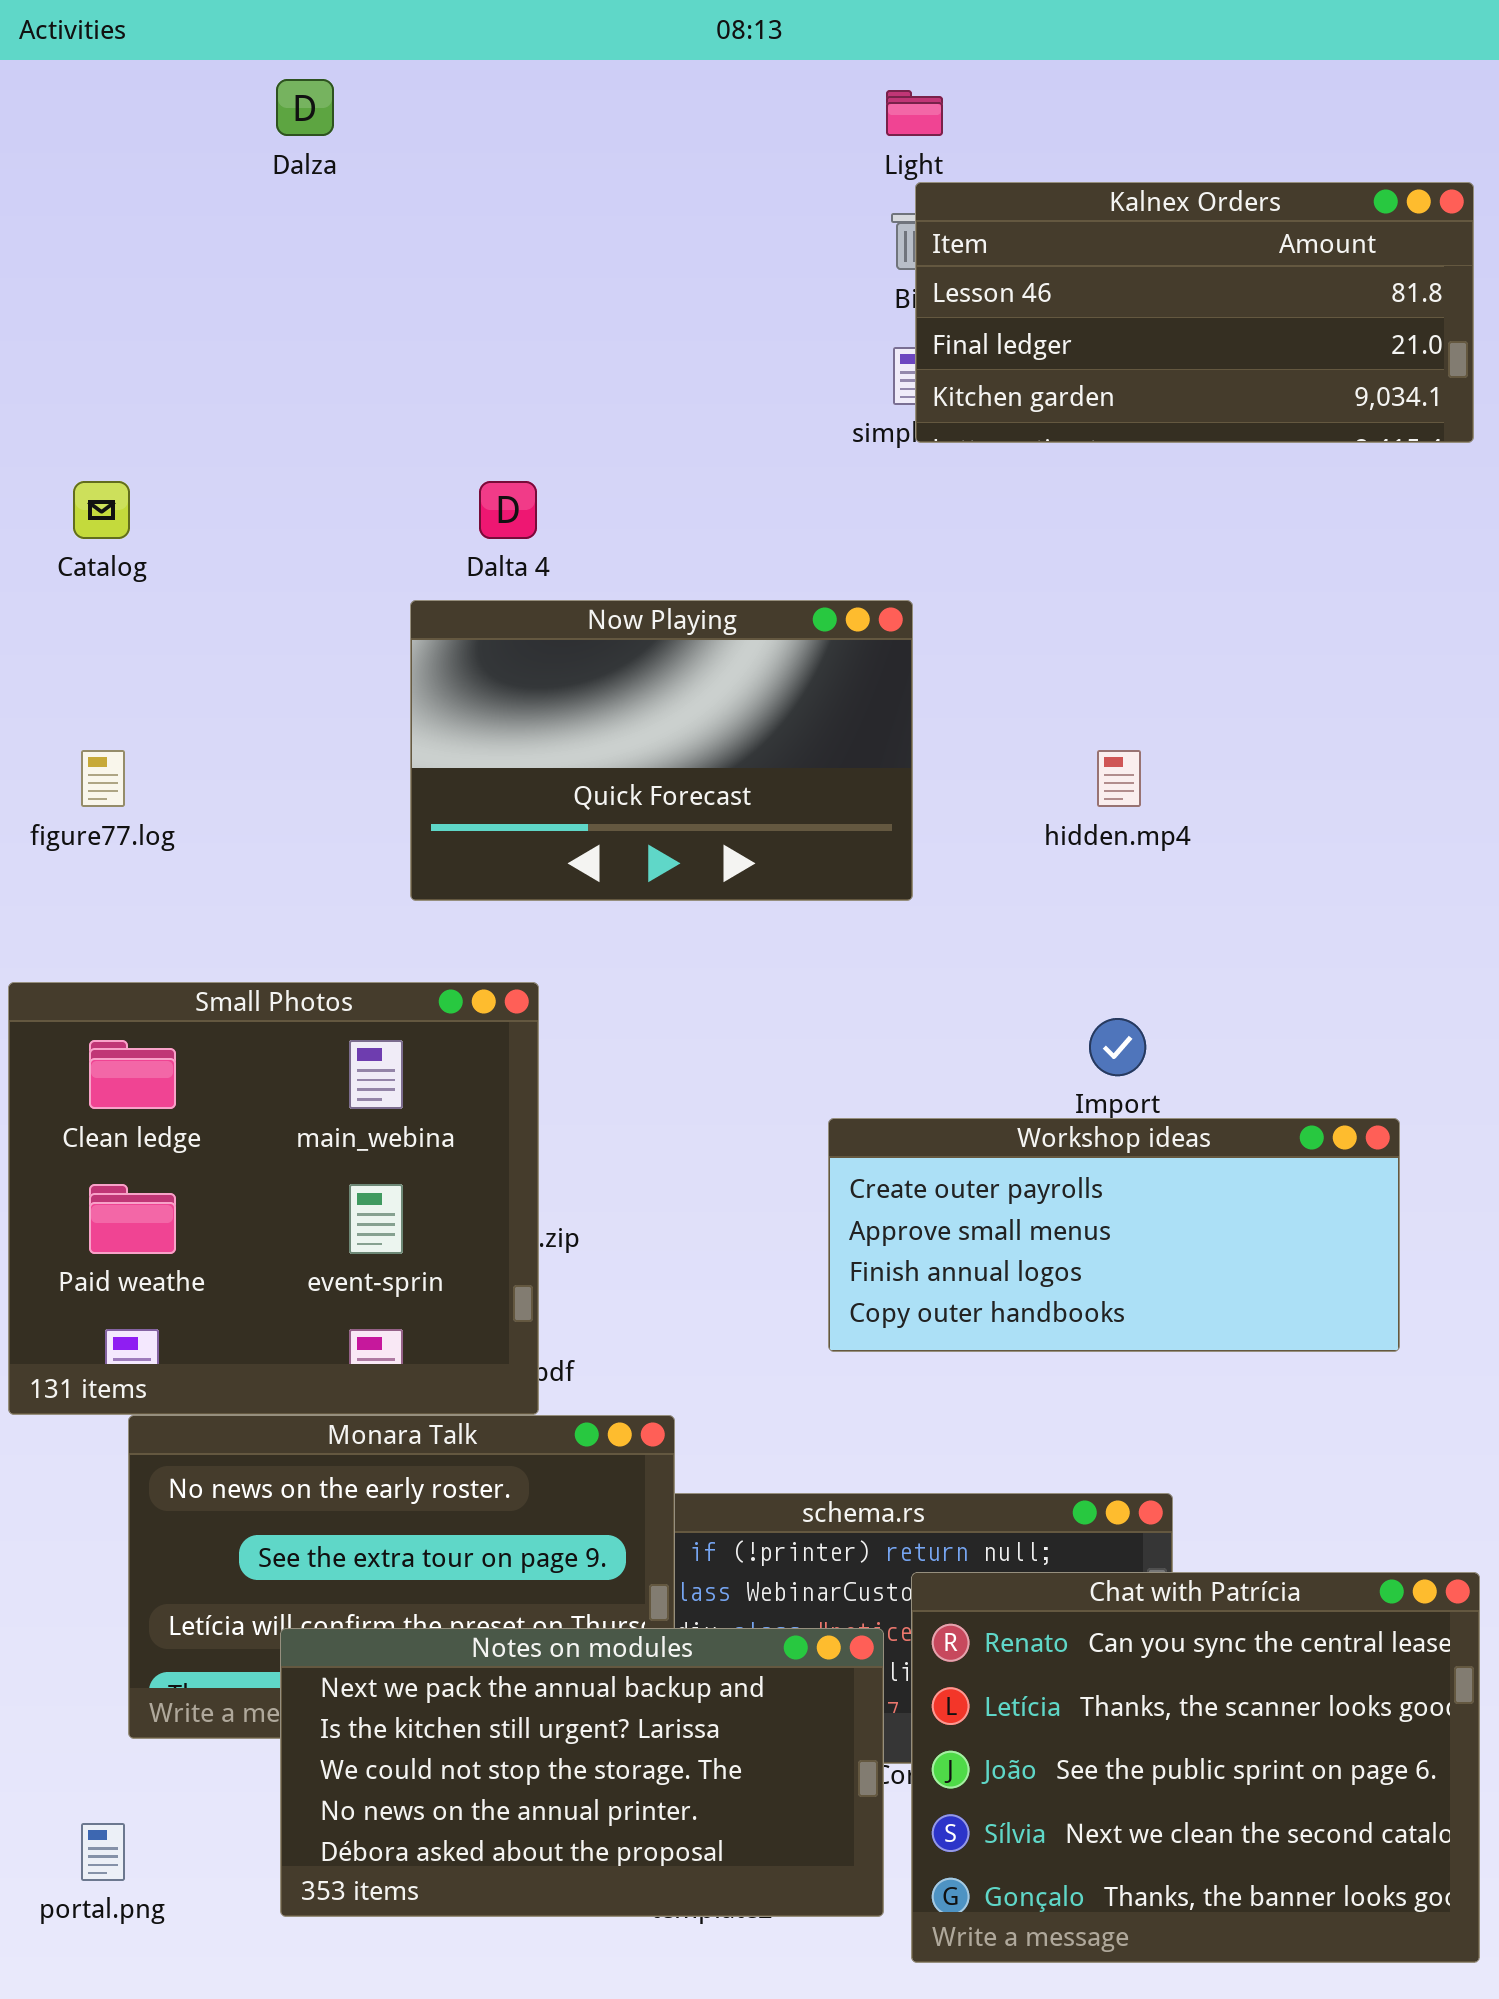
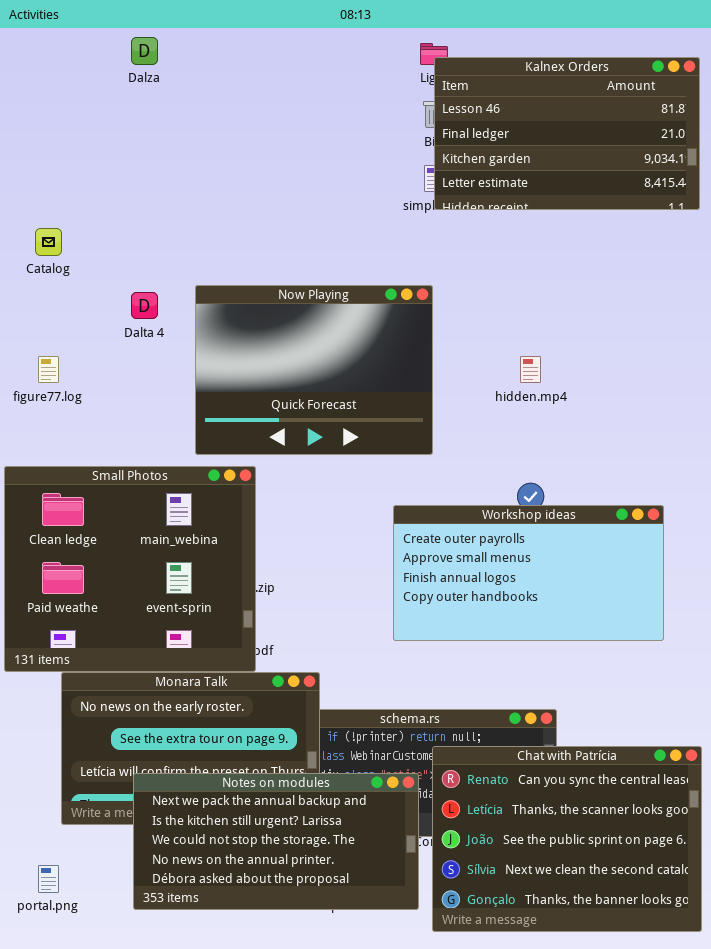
Kalnex Orders: [915,182,1474,443] -> [434,57,700,210], resized
Dalta 4: [479,481,537,539] -> [131,292,158,319], moved
Now Playing: [410,600,913,901] -> [195,285,433,455], resized
Workshop ideas: [828,1118,1400,1352] -> [393,505,664,641], resized

